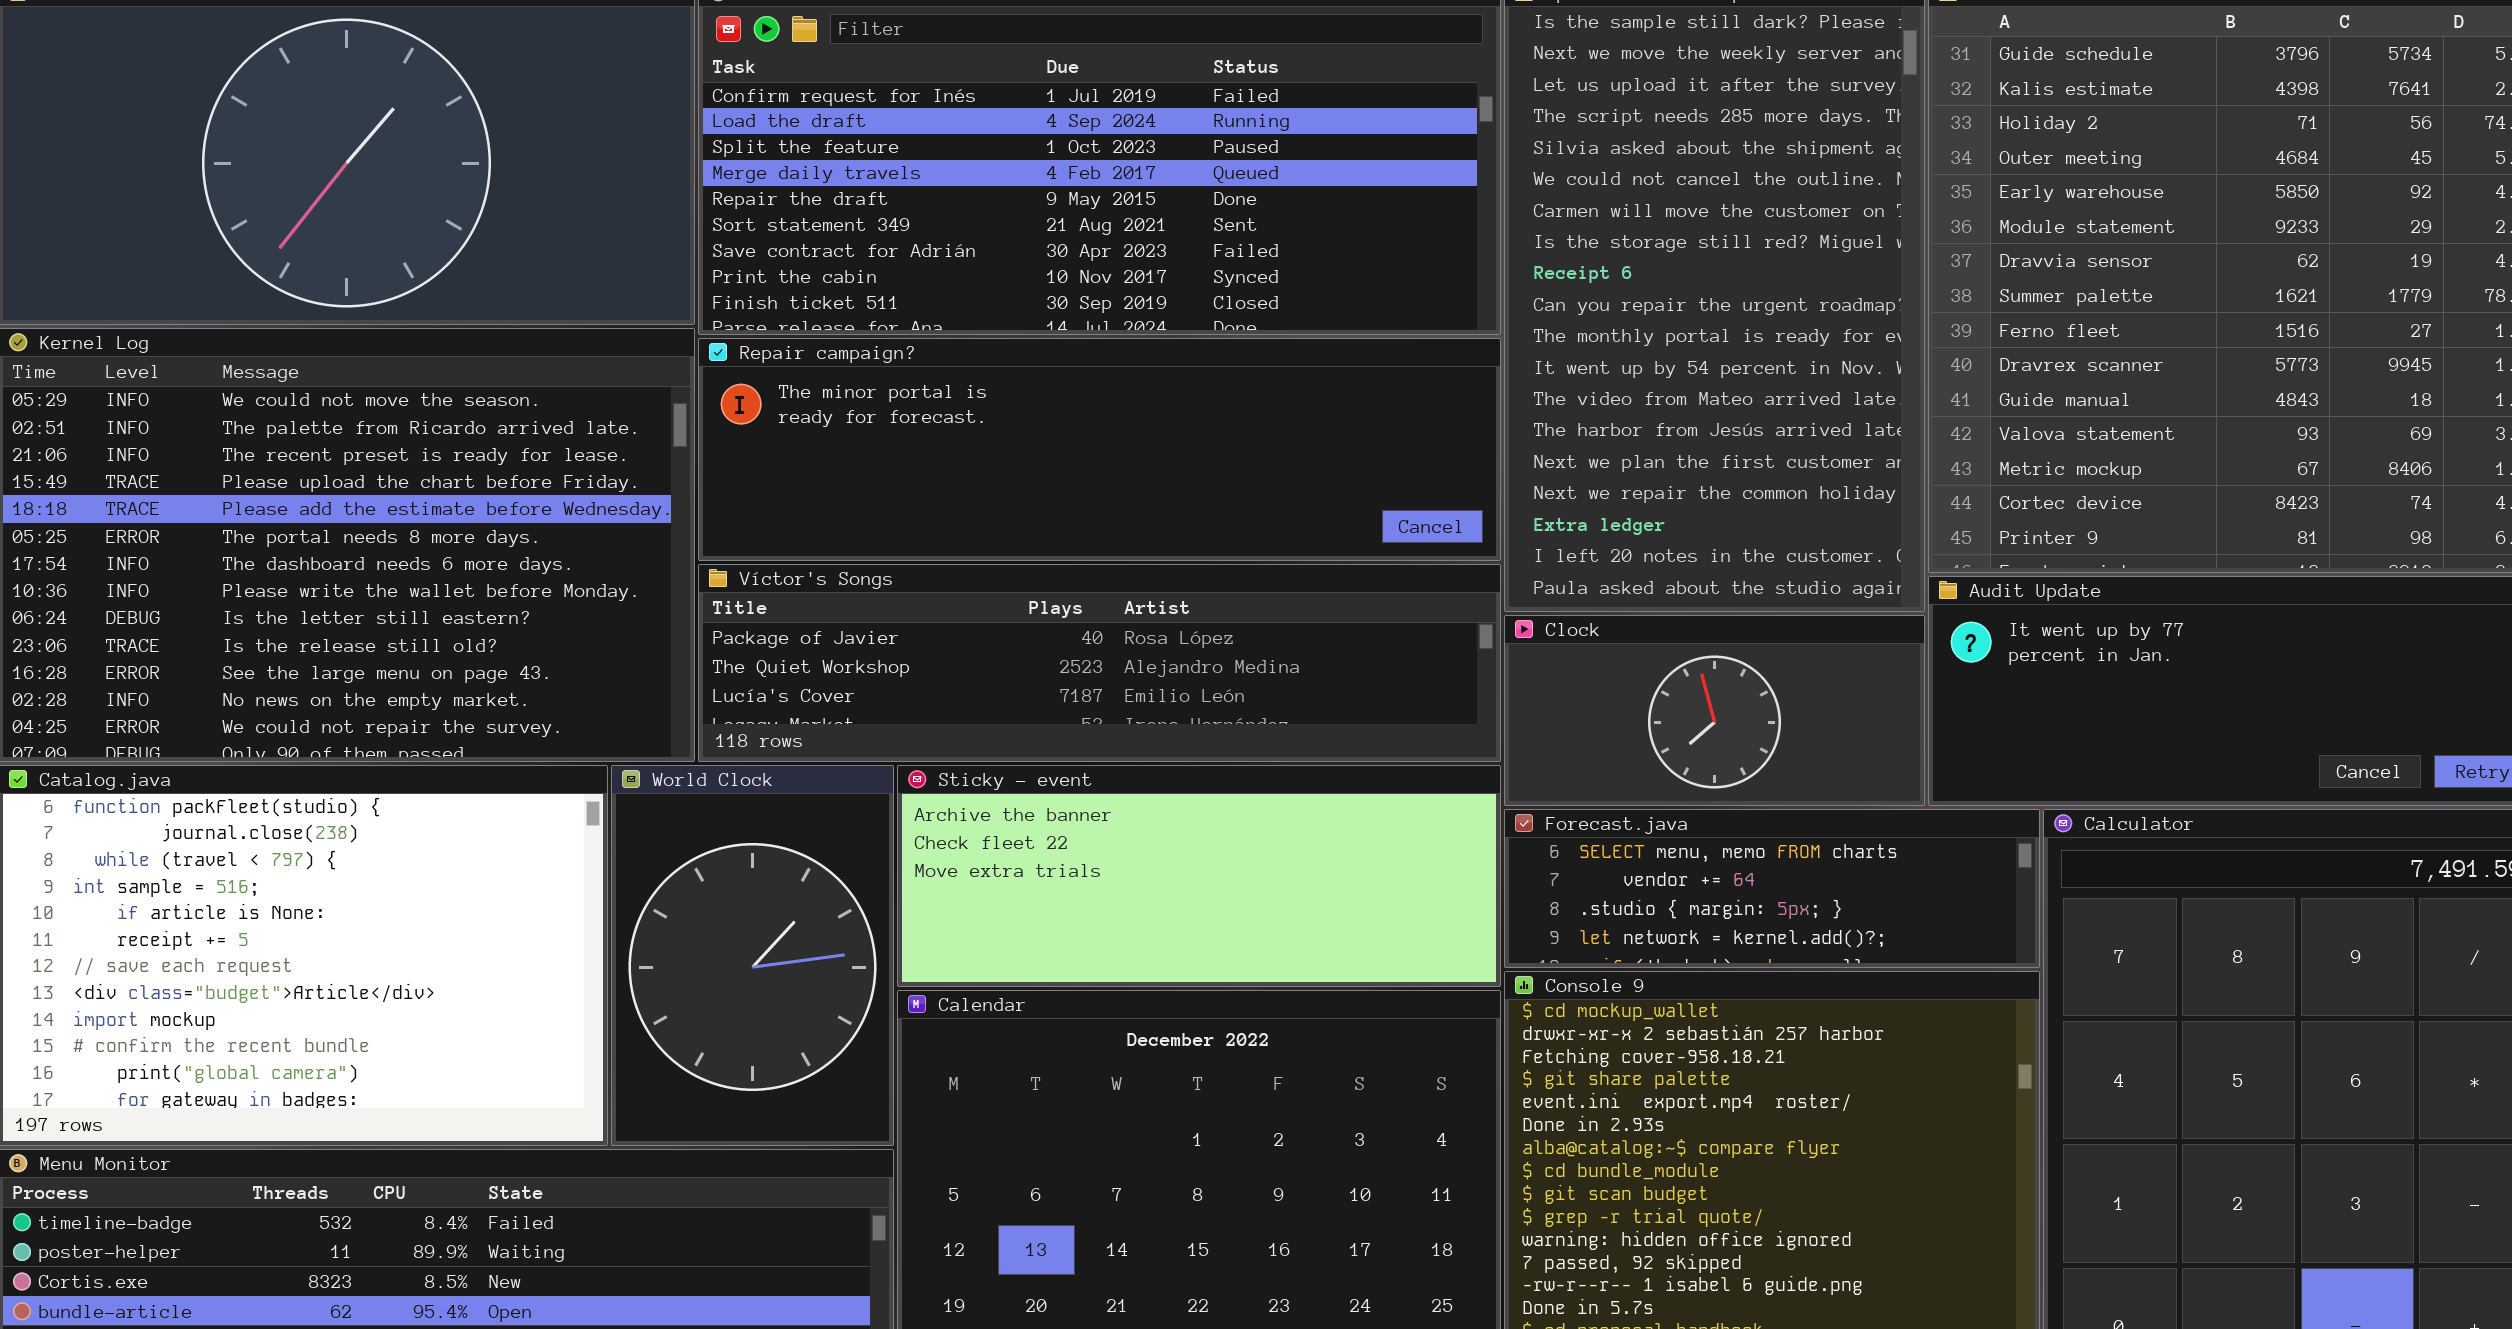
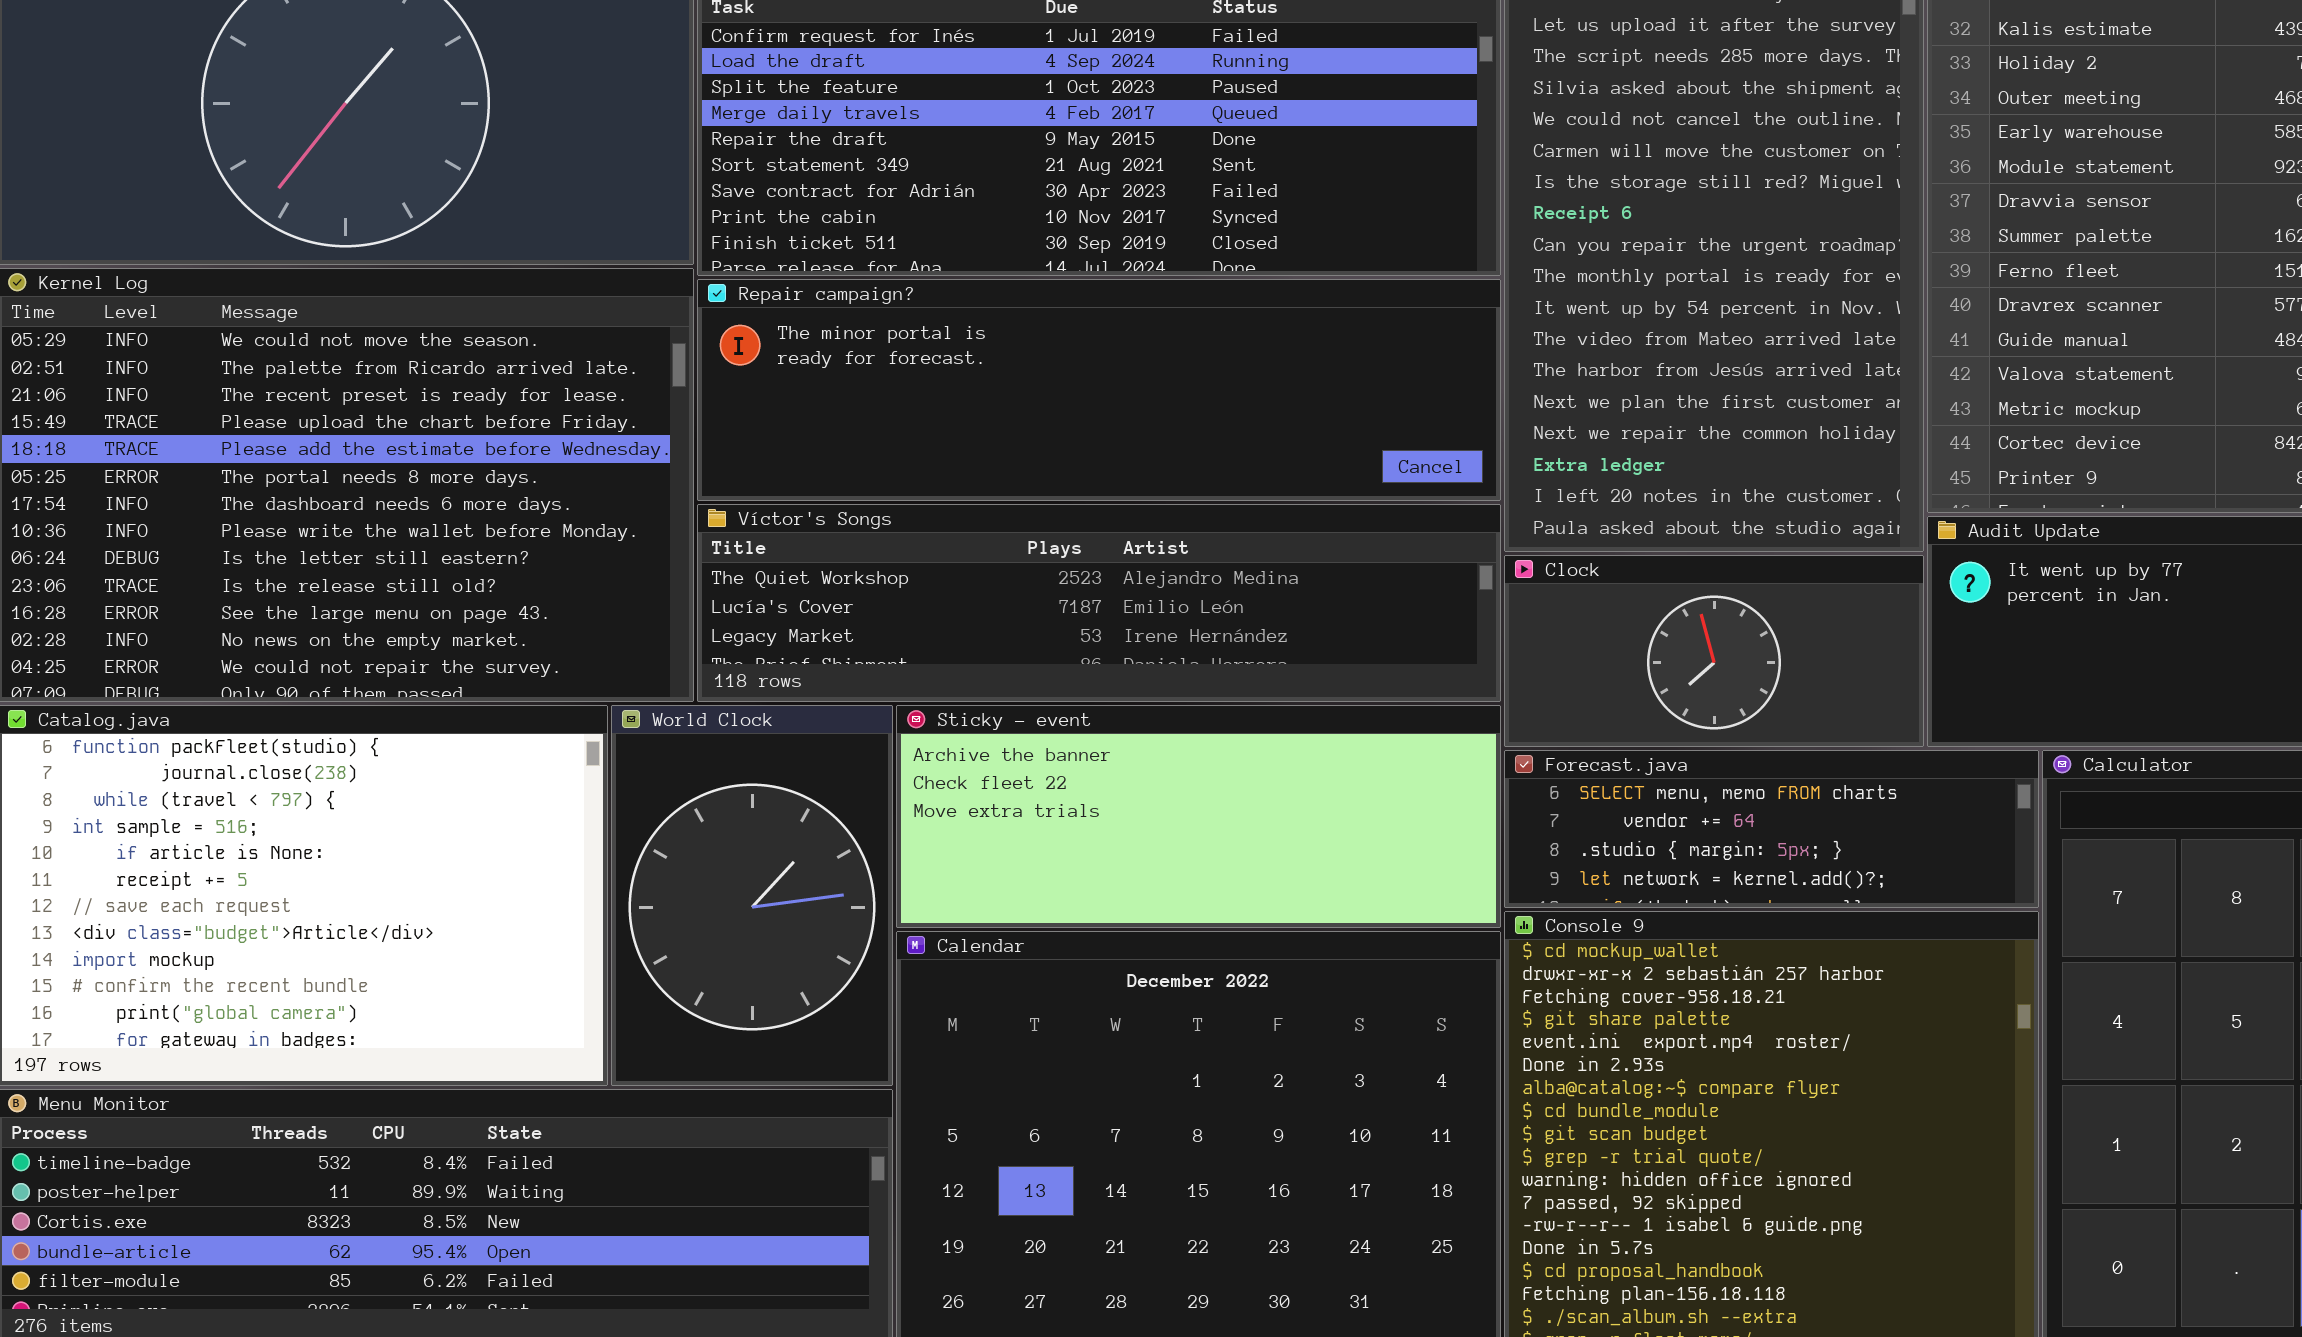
Víctor's Songs: [698,564,1501,762] -> [697,504,1501,702], scrolled down 1 row

